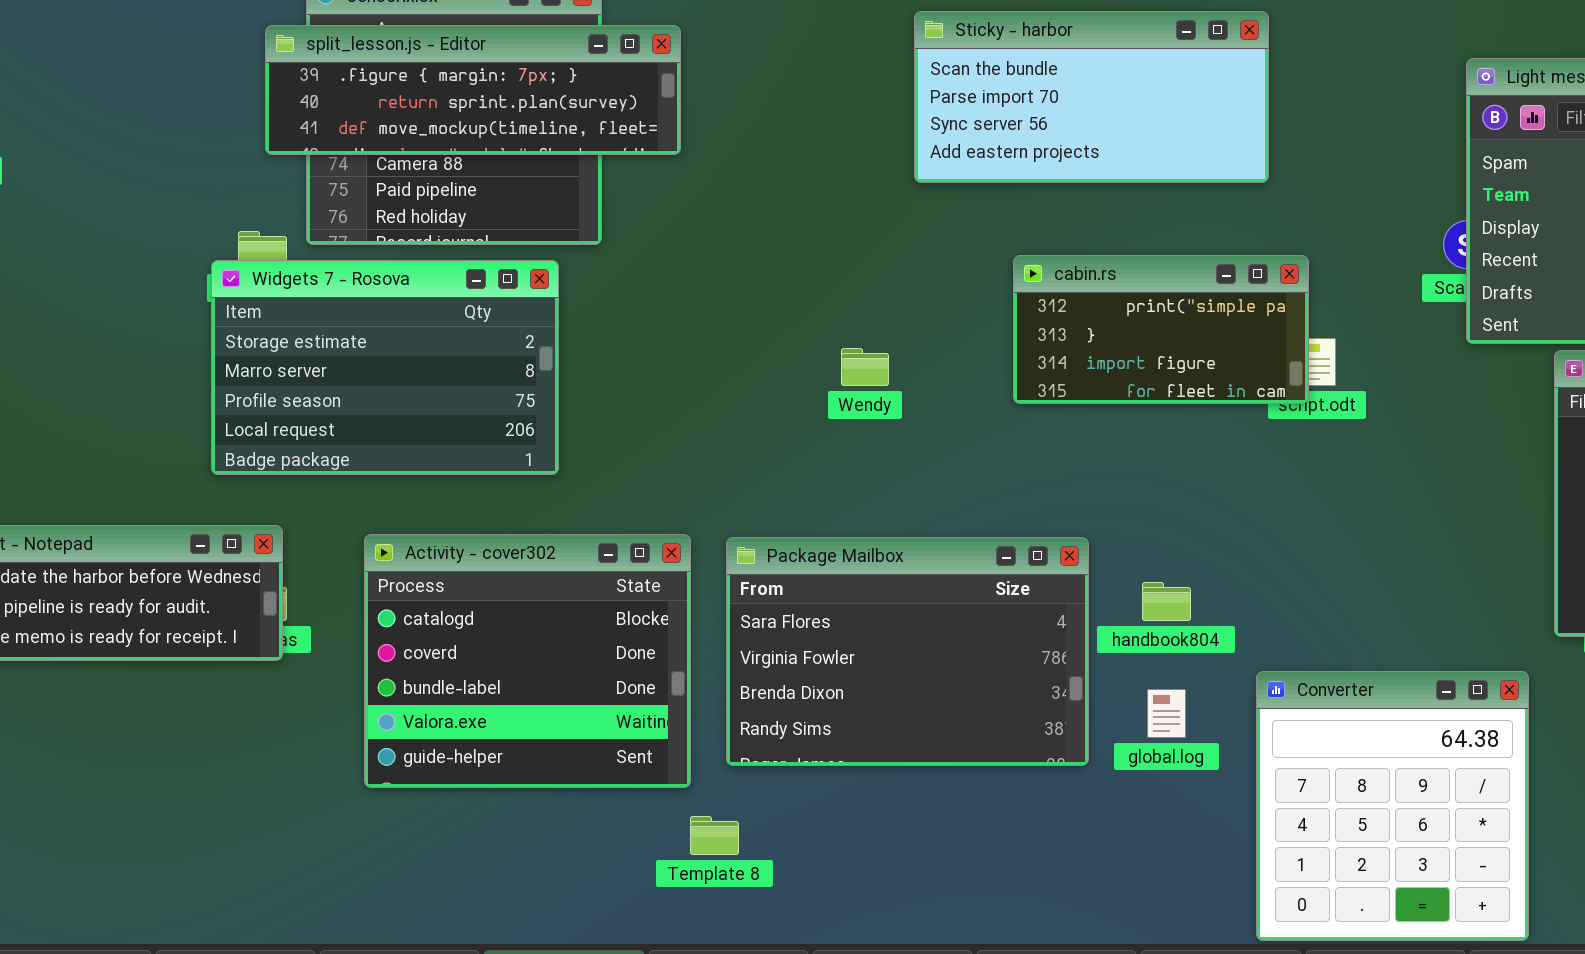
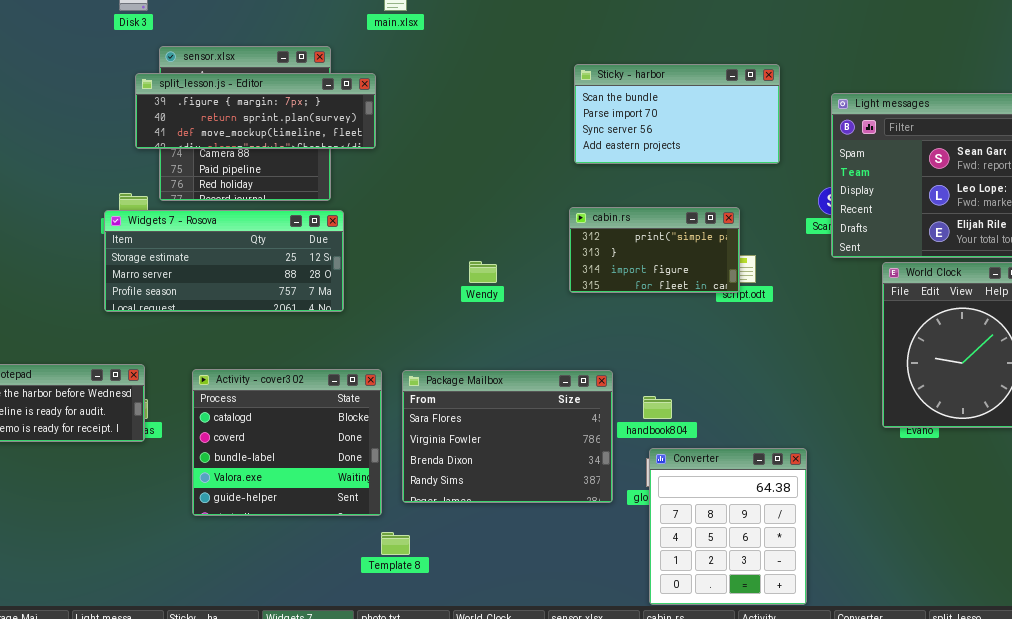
Sticky - harbor: [914,11,1269,183] -> [574,64,780,164], moved
Widgets 7 - Rosova: [211,260,559,475] -> [104,210,344,312], resized
Converter: [1256,671,1529,941] -> [649,448,807,605], moved

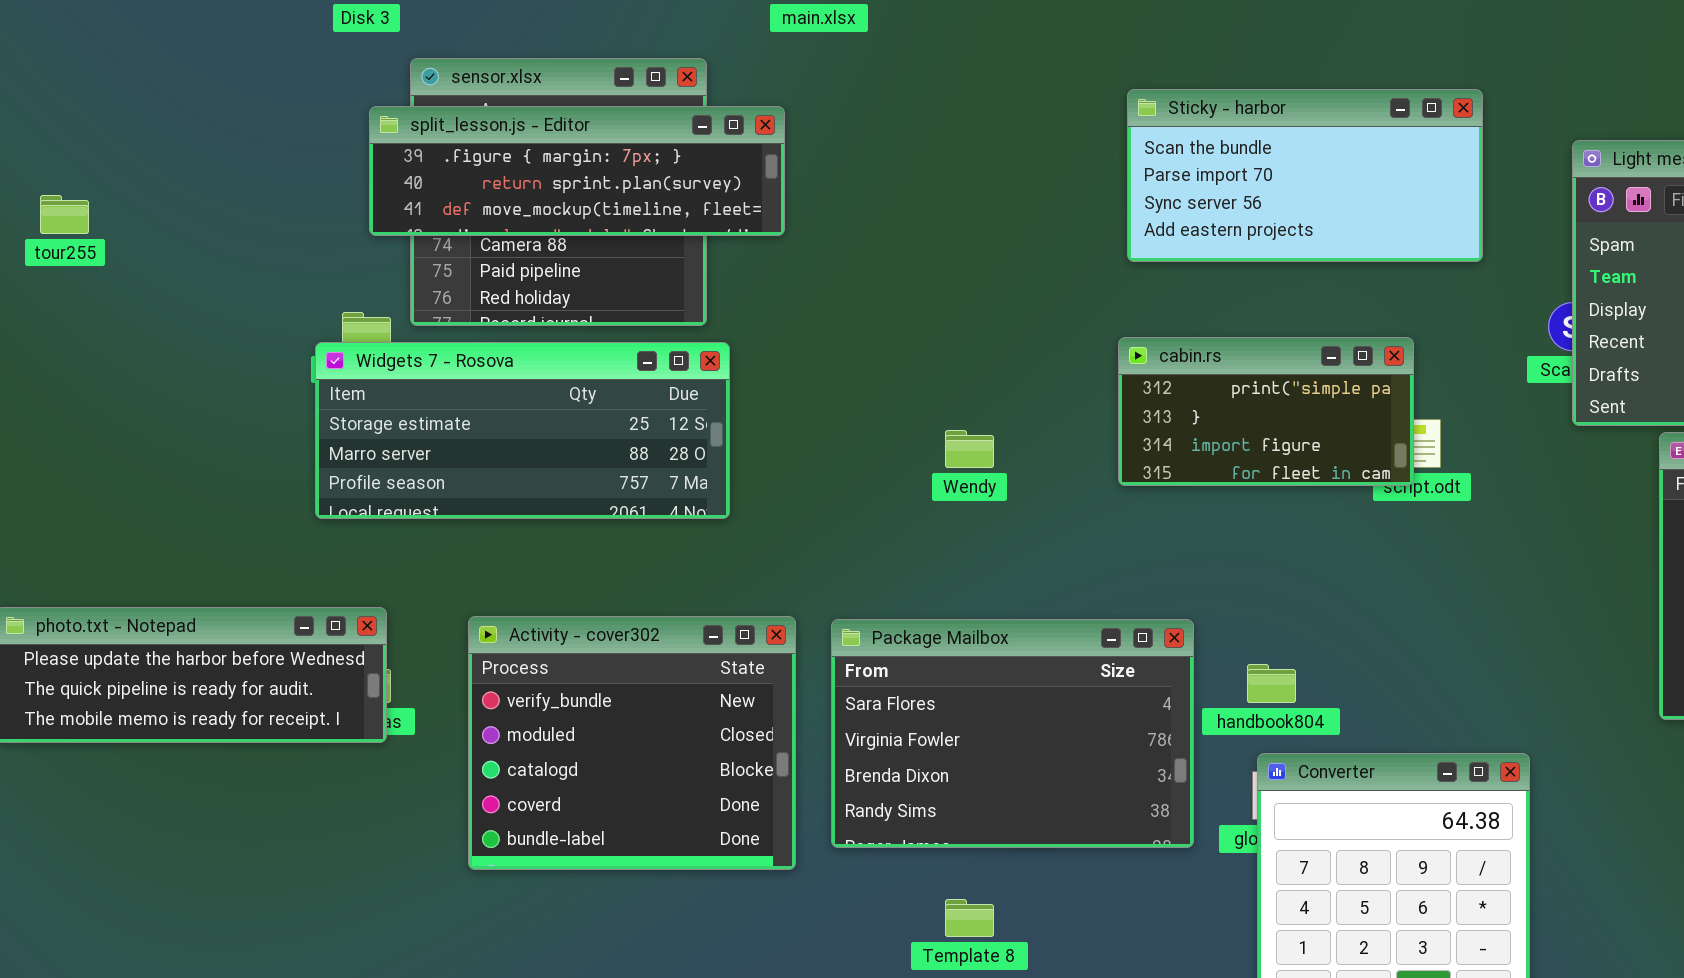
Activity - cover302: [192,369,382,516] -> [468,616,796,870], scrolled up 2 rows
Template 8: [381,532,410,555] -> [945,899,994,937], moved

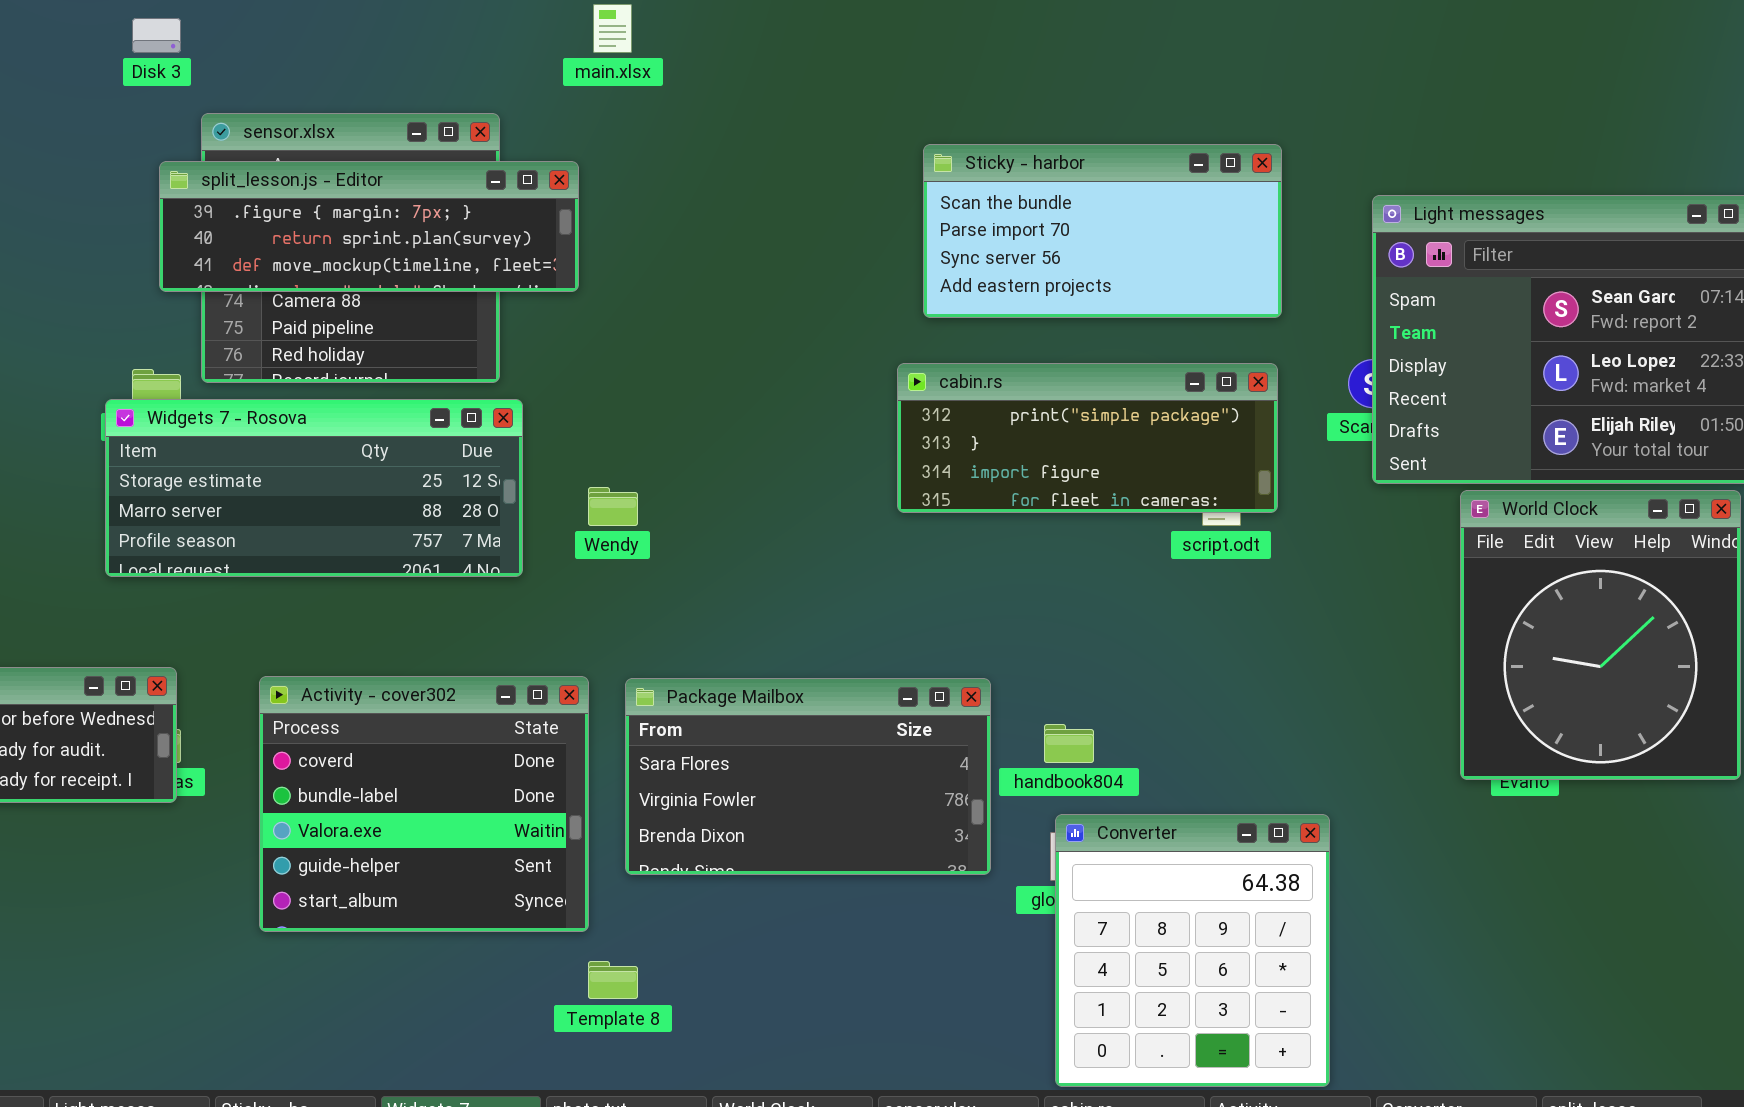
cabin.rs: [1118,337,1414,486] -> [897,363,1278,513], moved, resized
Wendy: [945,430,994,468] -> [588,487,638,526], moved
Activity - cover302: [468,616,796,870] -> [259,676,589,932], scrolled down 3 rows
Package Mailbox: [831,619,1194,848] -> [625,678,991,875], resized
Template 8: [945,899,994,937] -> [588,961,638,999], moved

